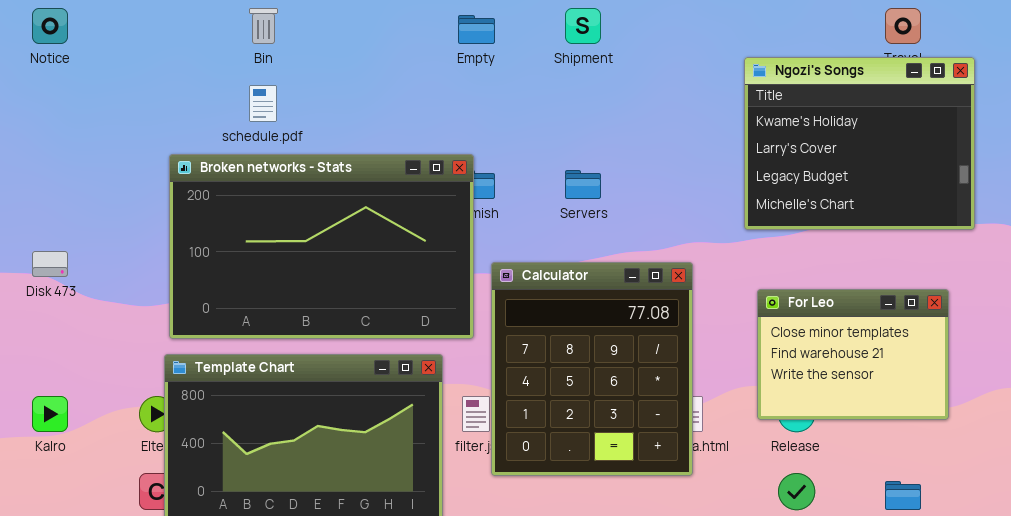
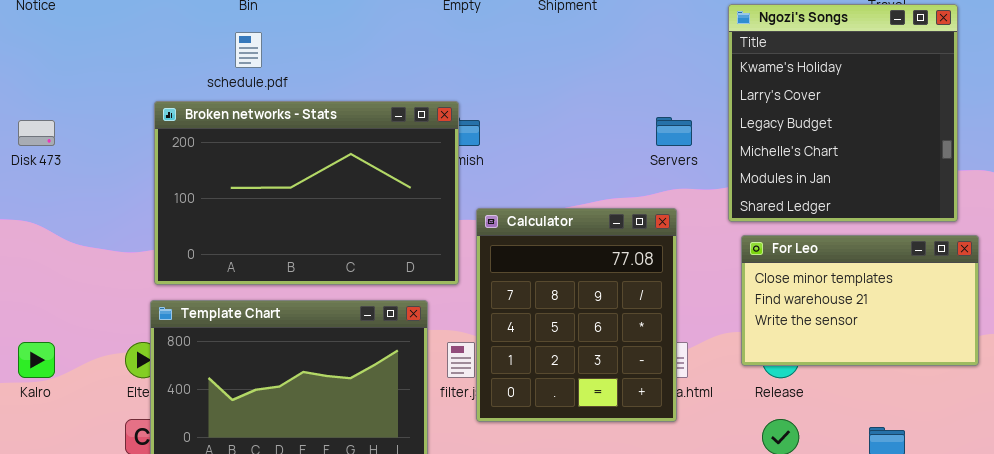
Ngozi's Songs: [744,57,975,230] -> [728,4,958,222], resized
Servers: [565,170,601,199] -> [656,117,692,146], moved
Disk 473: [32,251,68,277] -> [18,120,55,146], moved
For Leo: [757,289,949,420] -> [741,235,979,366], resized

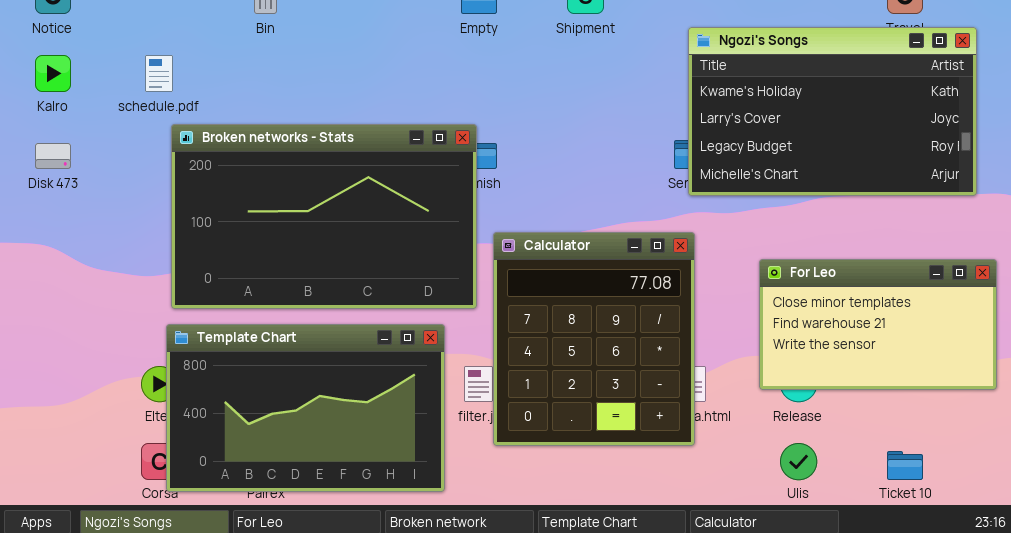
Ngozi's Songs: [728,4,958,222] -> [688,27,977,196], resized
schedule.pdf: [235,32,262,68] -> [145,55,173,92], moved
Kalro: [18,342,55,378] -> [35,55,71,92], moved

